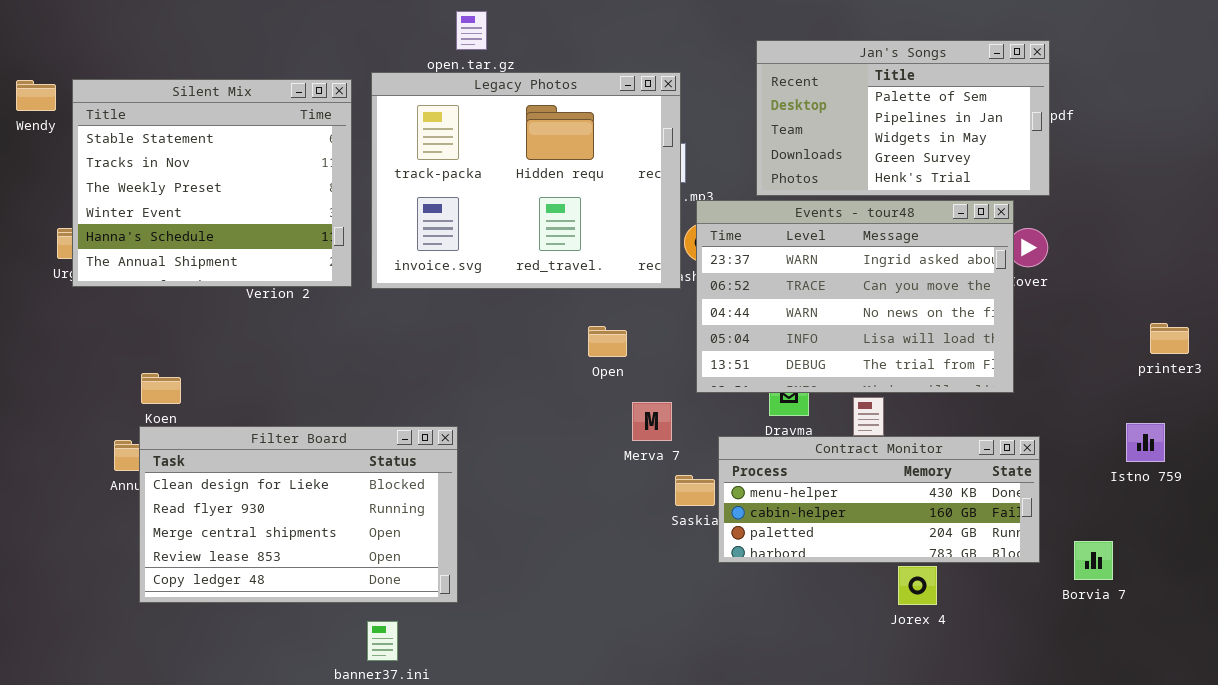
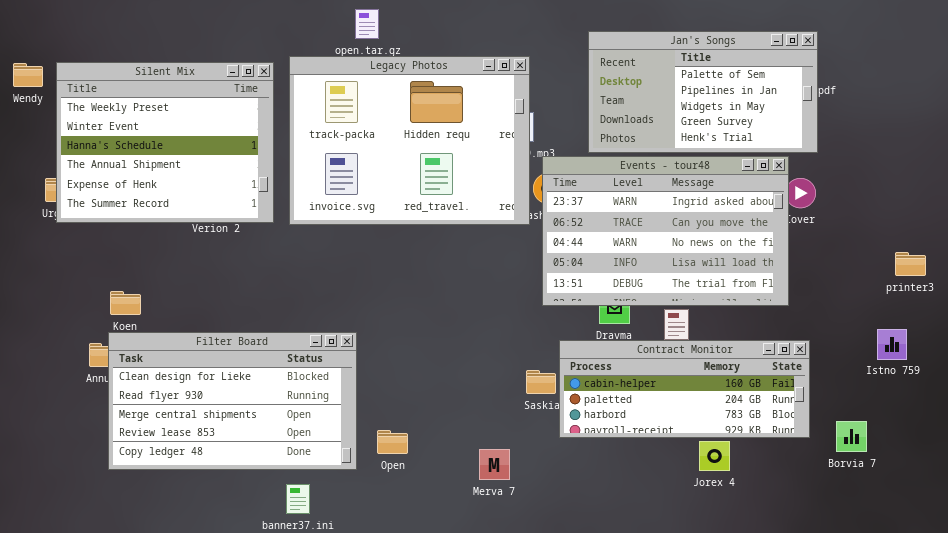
Silent Mix: [72,79,352,287] -> [56,62,274,223], scrolled down 2 rows
Open: [588,326,627,357] -> [377,430,408,454], moved
Merva 7: [632,402,672,441] -> [479,449,510,480], moved
Contract Monitor: [718,436,1040,563] -> [559,340,810,438], scrolled down 1 row

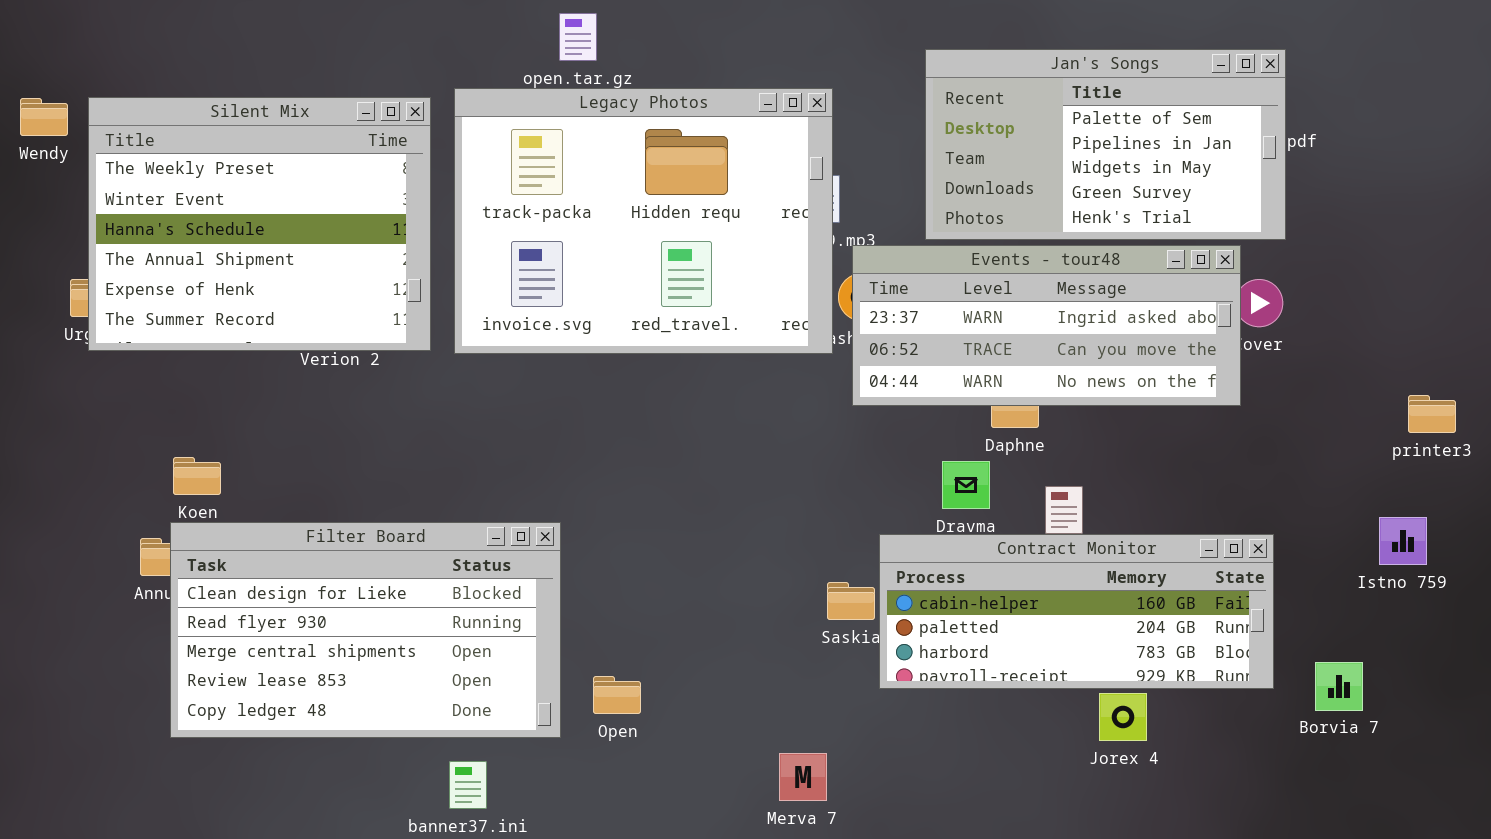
Events - tour48: [542,156,789,306] -> [852,245,1241,406], resized
Merva 7: [479,449,510,480] -> [779,753,827,801], moved

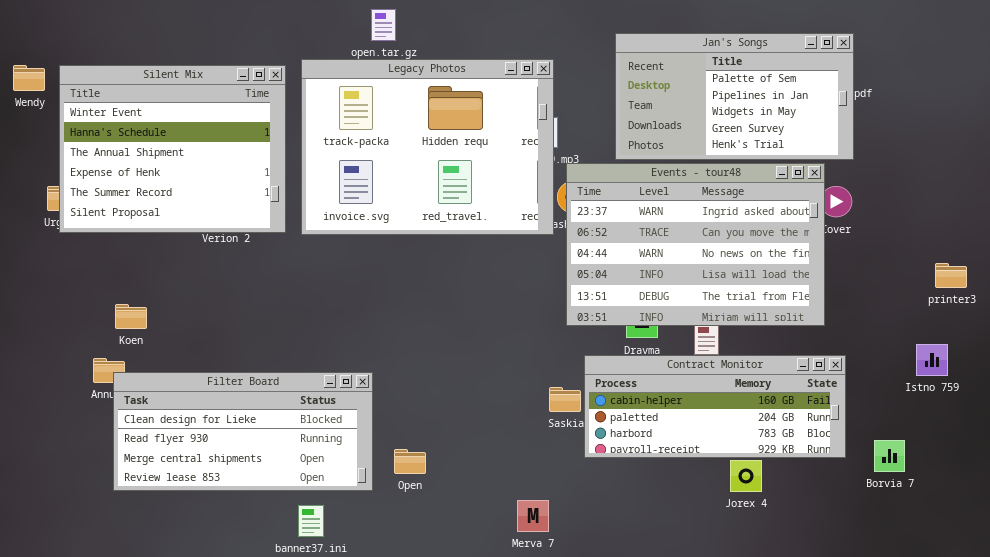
Silent Mix: [88,97,431,351] -> [59,65,286,233], scrolled down 1 row
Events - tour48: [852,245,1241,406] -> [566,163,825,326], resized
Filter Board: [170,522,561,738] -> [113,372,373,491], resized

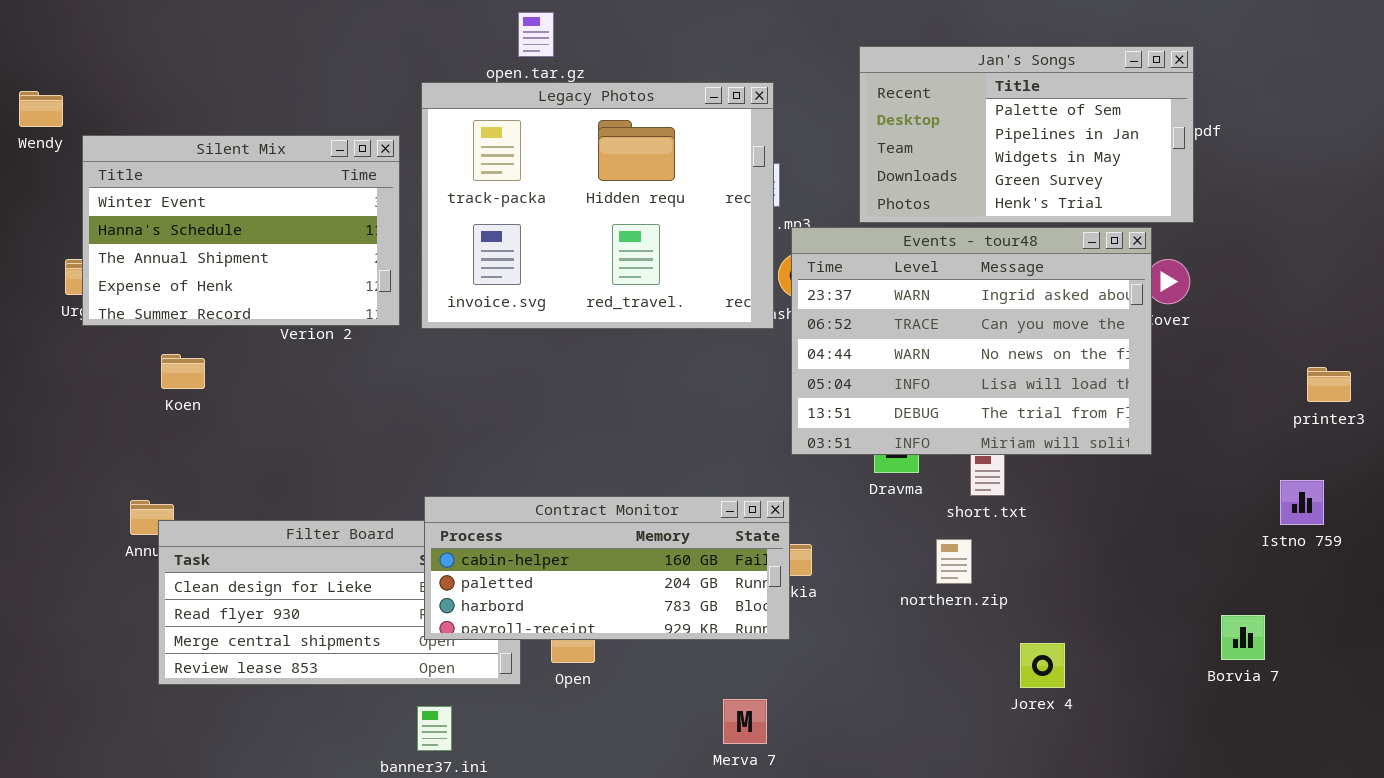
Silent Mix: [59,65,286,233] -> [82,135,400,326], resized
Koen: [115,304,147,329] -> [161,354,205,389], moved
Contract Monitor: [584,355,846,458] -> [424,496,790,640], moved

